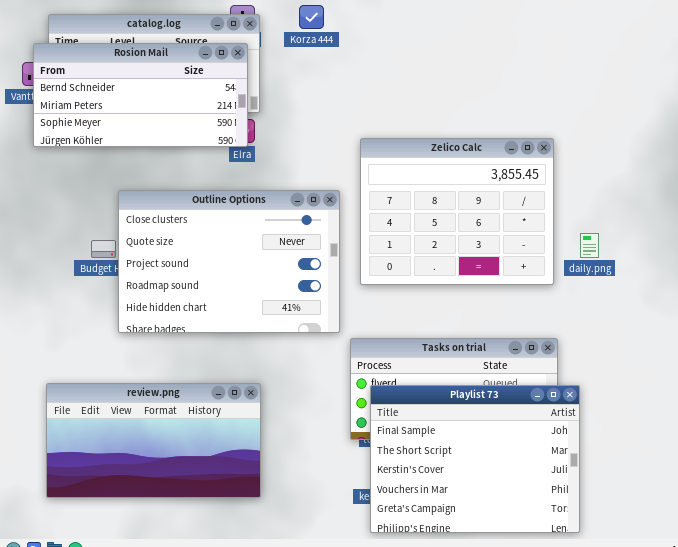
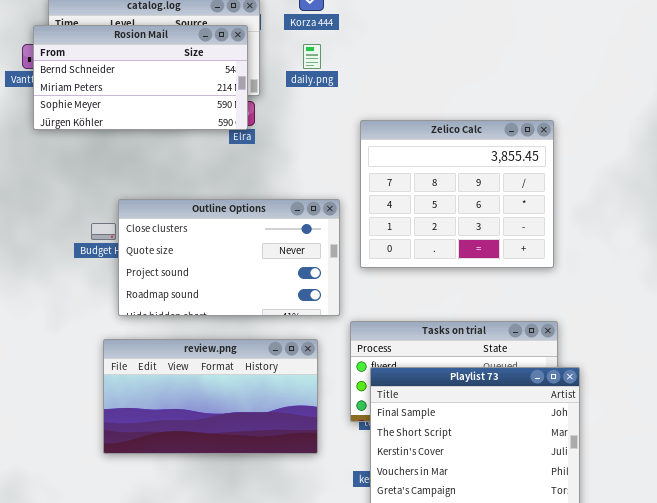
Outline Options: [118,190,340,333] -> [118,199,340,316], resized
daily.png: [580,233,599,258] -> [303,44,321,69], moved
review.png: [46,383,261,498] -> [103,339,318,454], moved

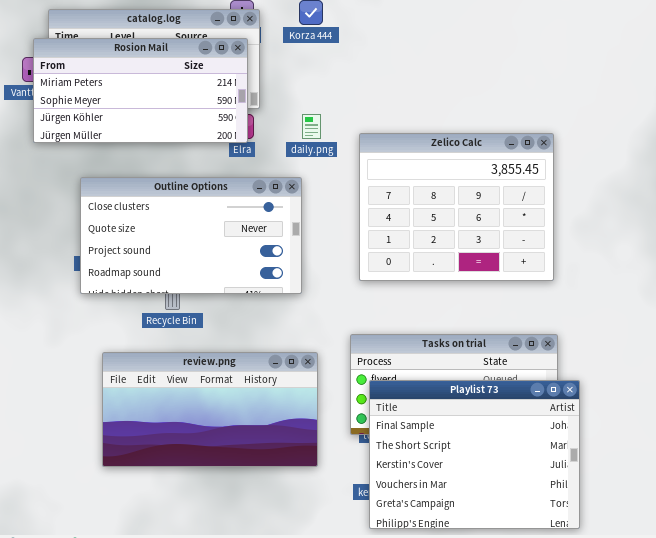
Rosion Mail: [33,25,248,130] -> [33,38,248,143], scrolled down 1 row
daily.png: [303,44,321,69] -> [302,114,321,139], moved
Outline Options: [118,199,340,316] -> [80,177,302,294], moved

